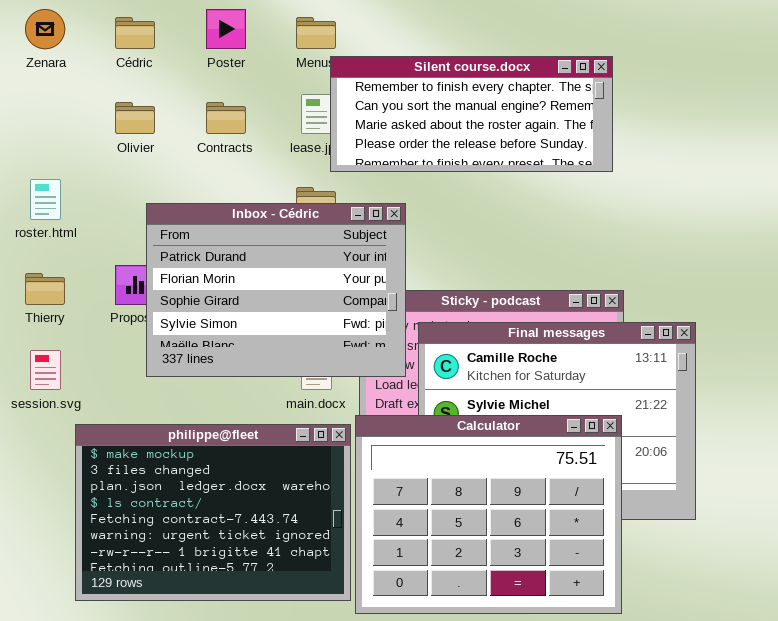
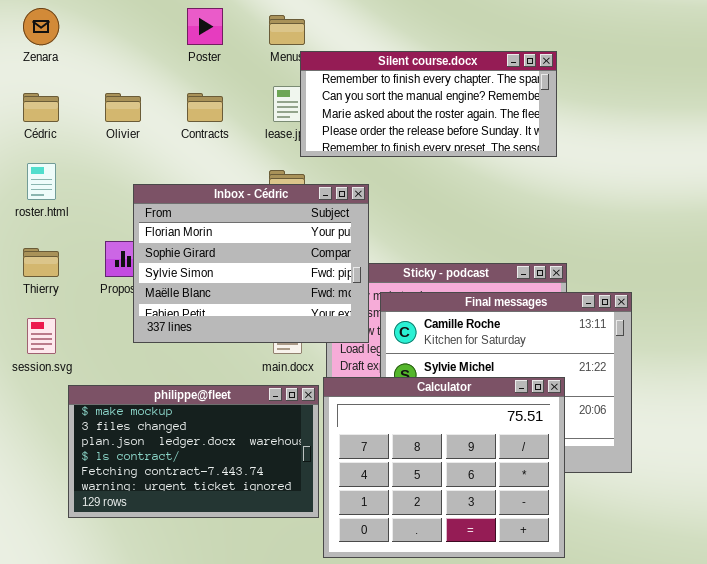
Cédric: [115,17,155,49] -> [23,93,59,122], moved
Inbox - Cédric: [146,203,406,377] -> [133,184,369,343], scrolled down 1 row
philippe@fleet: [75,424,351,601] -> [68,385,319,518], resized

